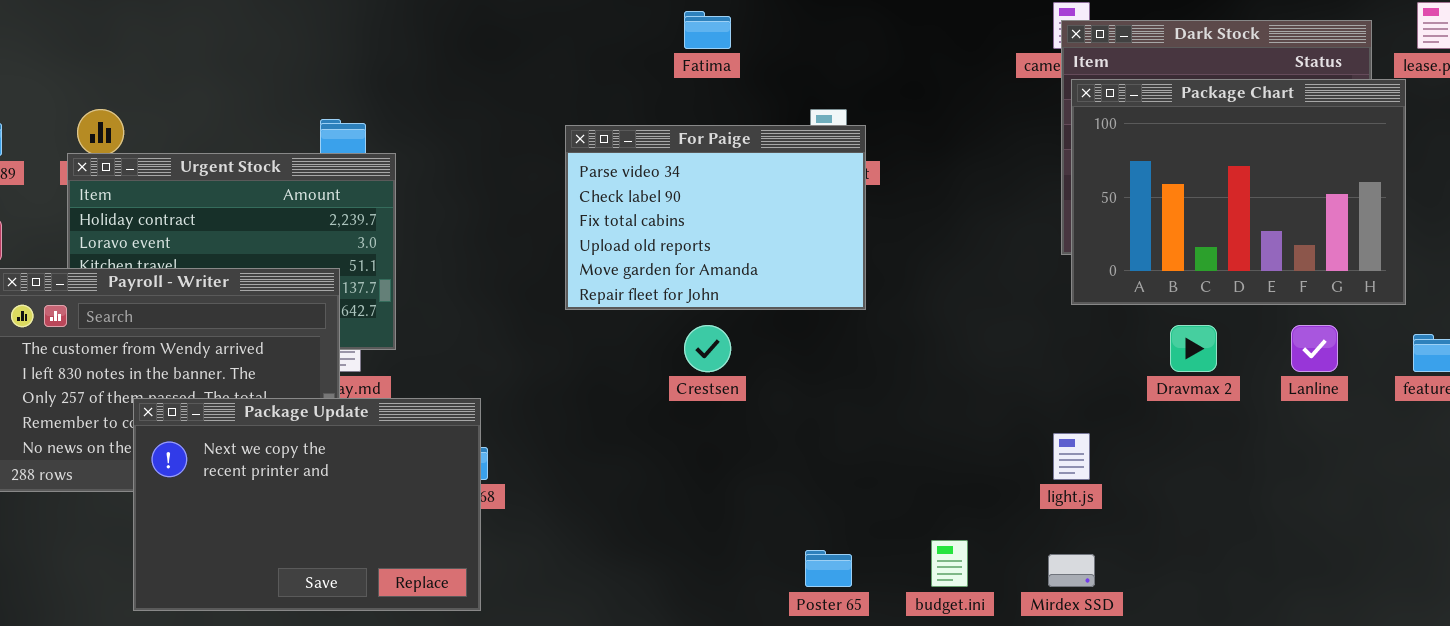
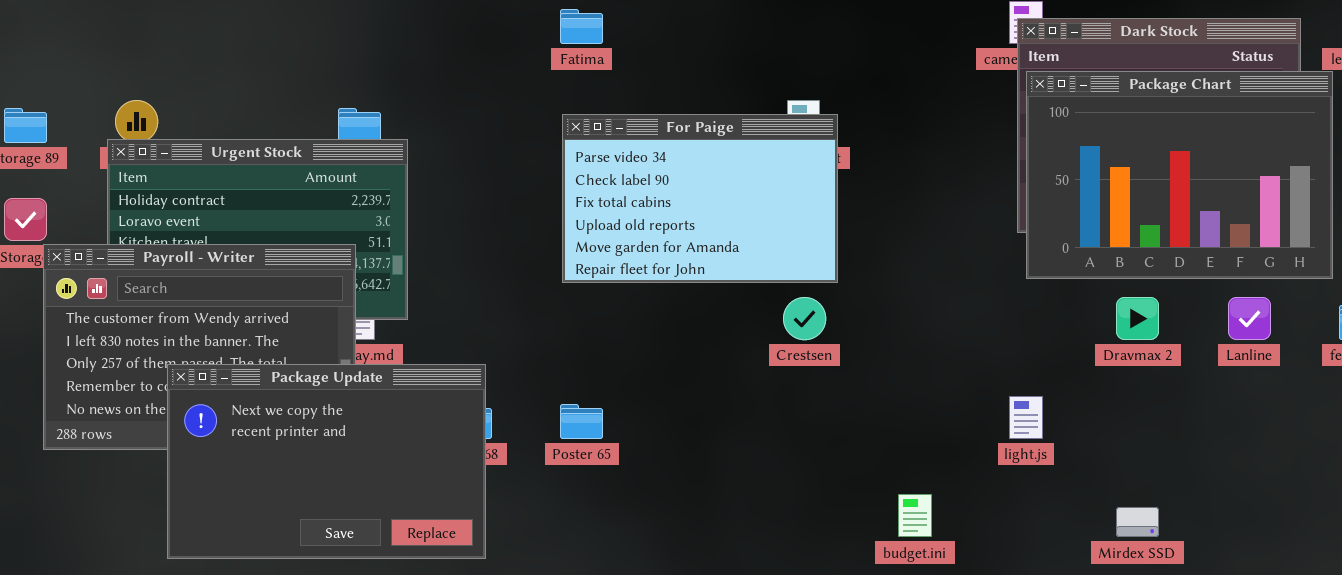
Fatima: [684,11,731,49] -> [560,9,603,44], moved
Crestsen: [684,325,731,372] -> [783,297,826,340], moved
Poster 65: [805,550,852,587] -> [560,404,603,439], moved
Mirdex SSD: [1048,554,1095,587] -> [1116,507,1159,537], moved

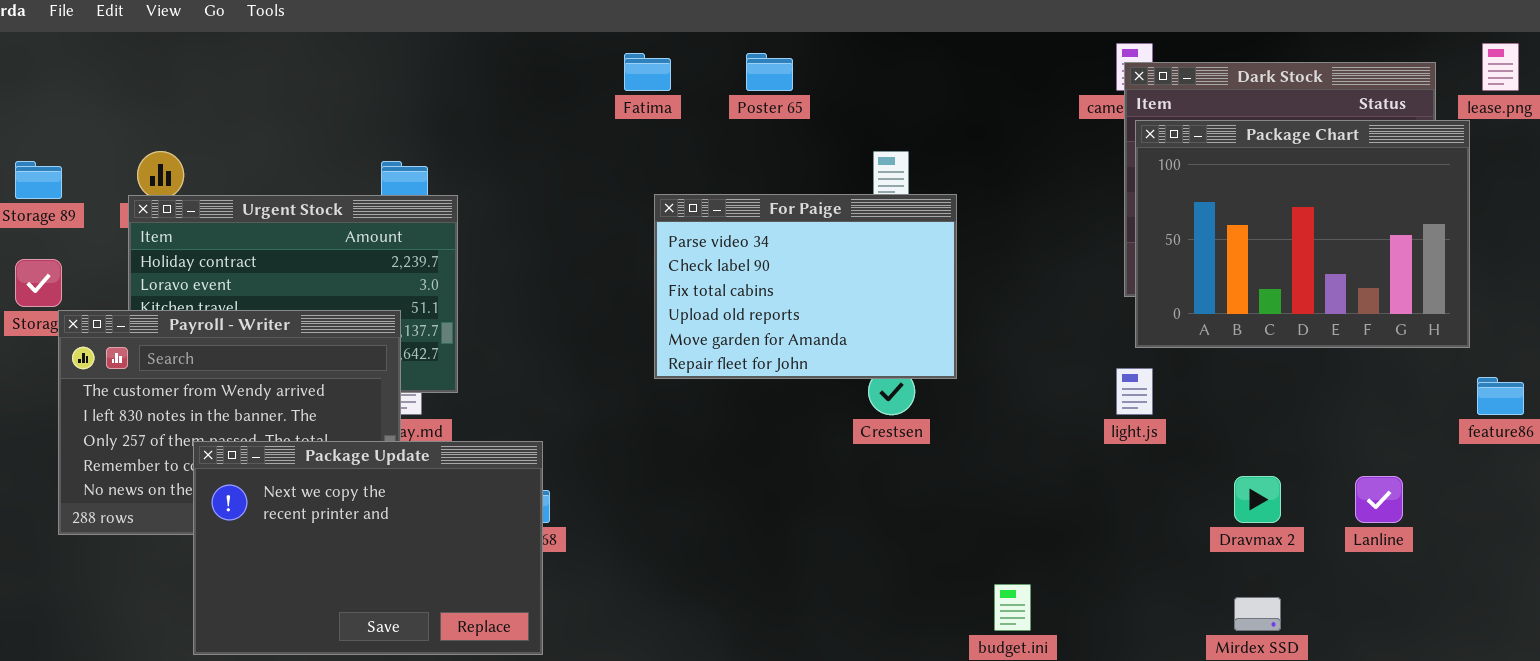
For Paige: [562,114,838,283] -> [654,194,957,379], moved
Dravmax 2: [1116,297,1159,340] -> [1234,476,1281,523], moved
Lanline: [1228,297,1271,340] -> [1355,476,1403,523], moved
light.js: [1009,396,1043,439] -> [1116,368,1153,415], moved
Poster 65: [560,404,603,439] -> [746,53,793,91], moved

